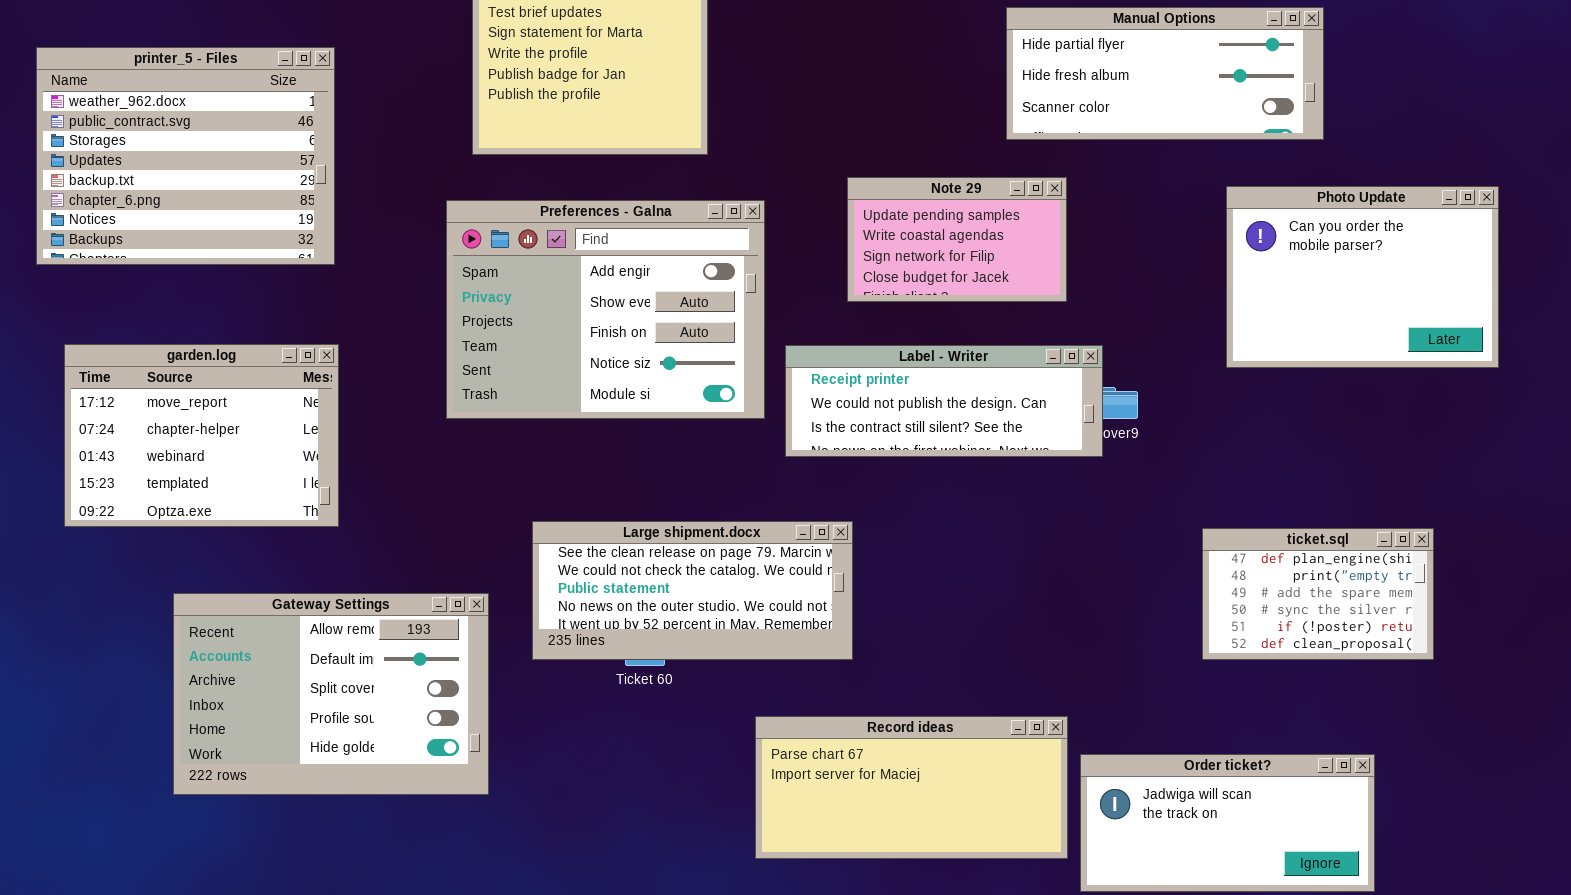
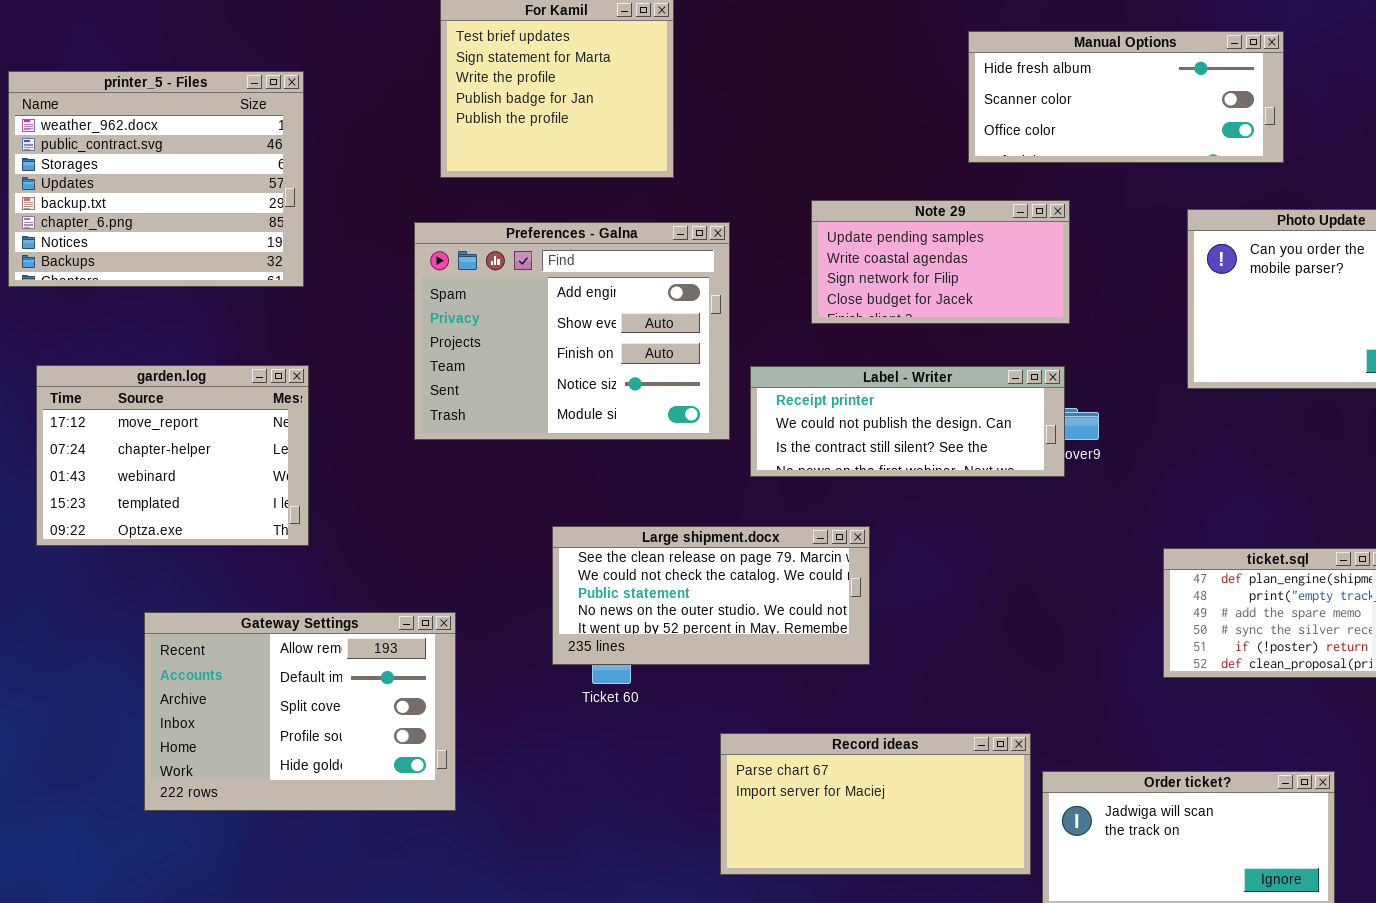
Manual Options: [1006,7,1324,140] -> [968,31,1284,163], scrolled down 1 row
Note 29: [847,177,1067,302] -> [811,200,1070,324], resized
Large shipment.docx: [532,521,853,660] -> [552,526,870,665], moved

